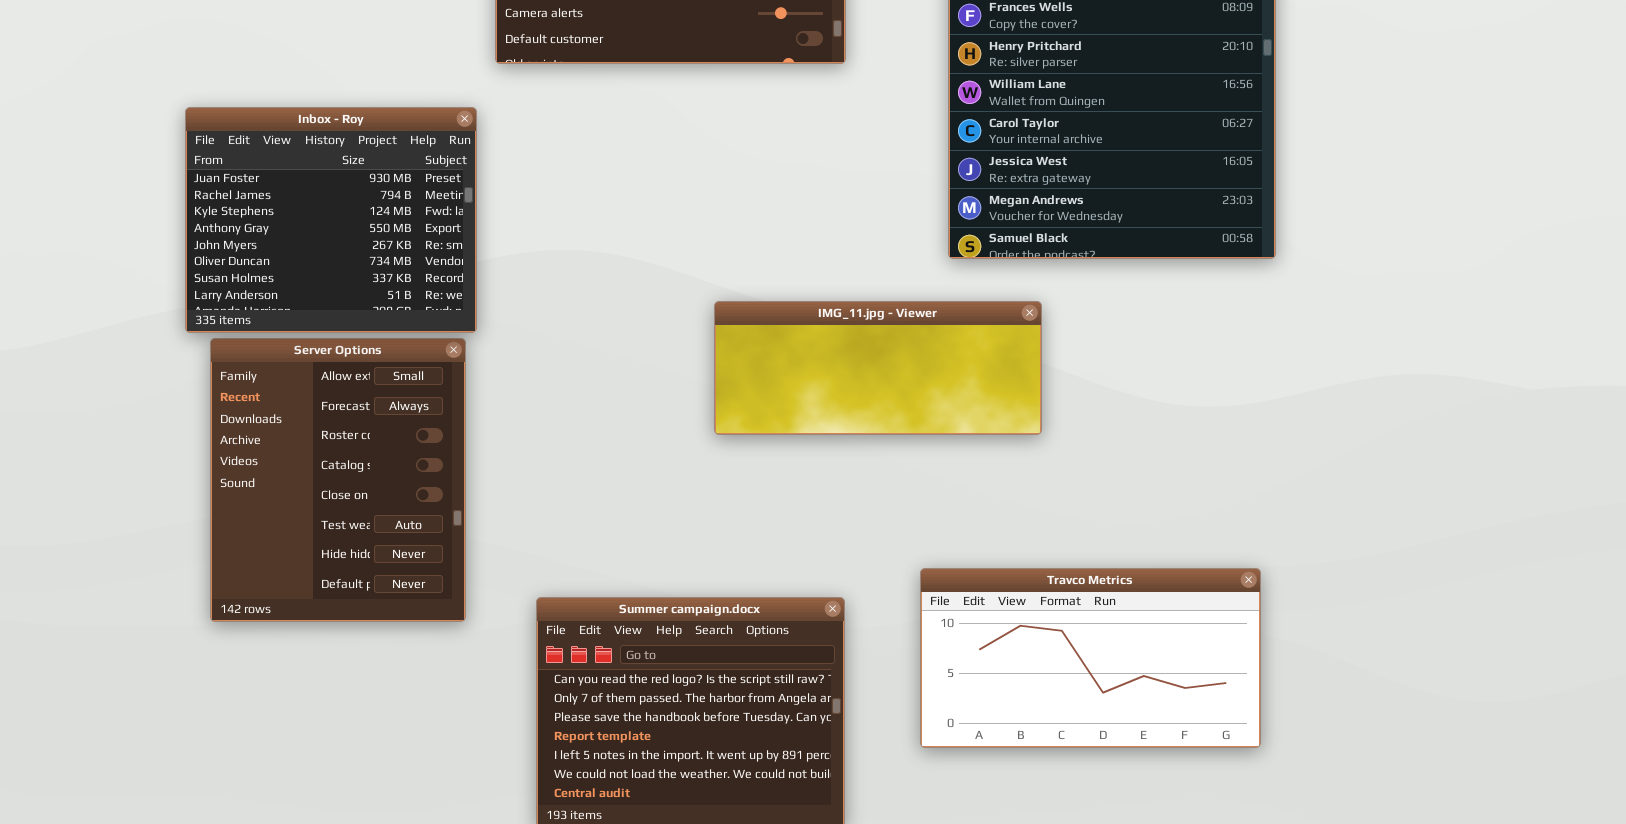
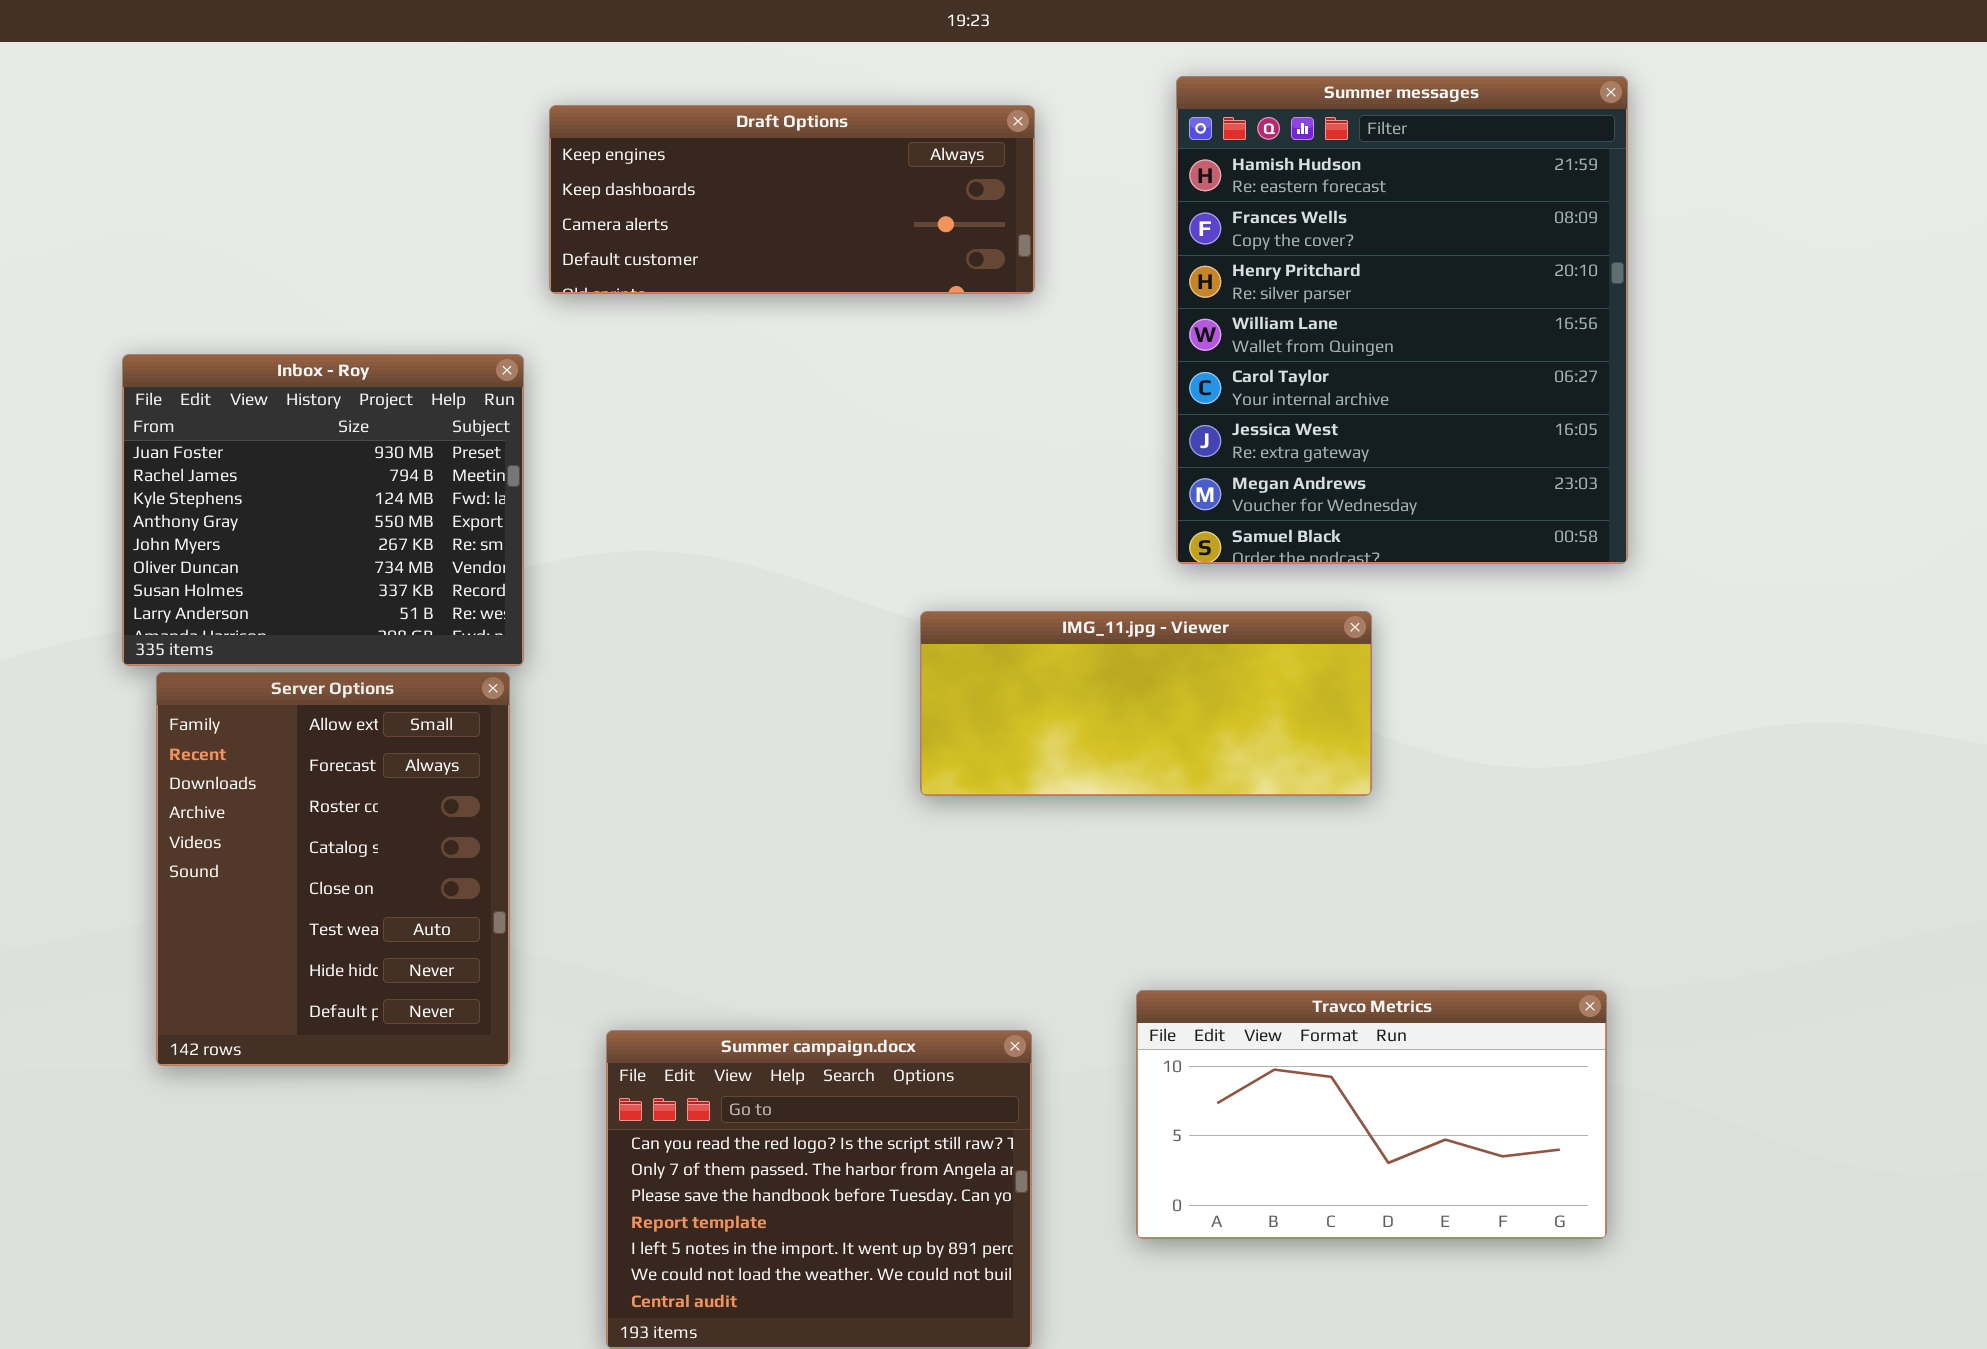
IMG_11.jpg - Viewer: [714,301,1042,435] -> [920,611,1372,796], moved

